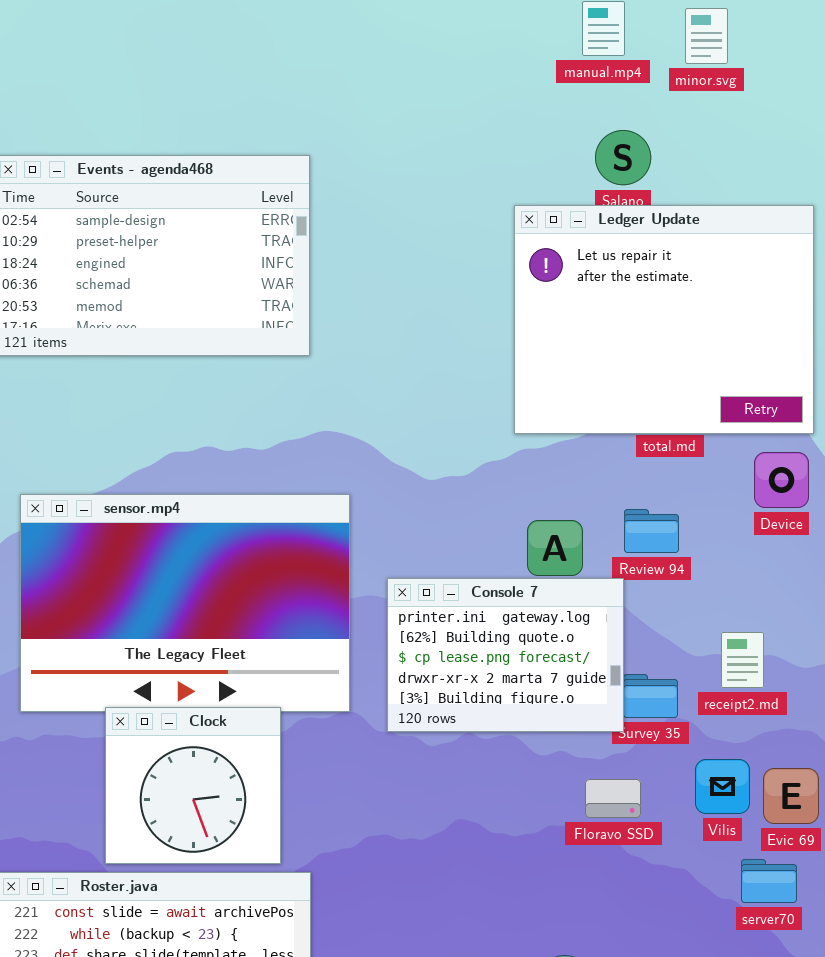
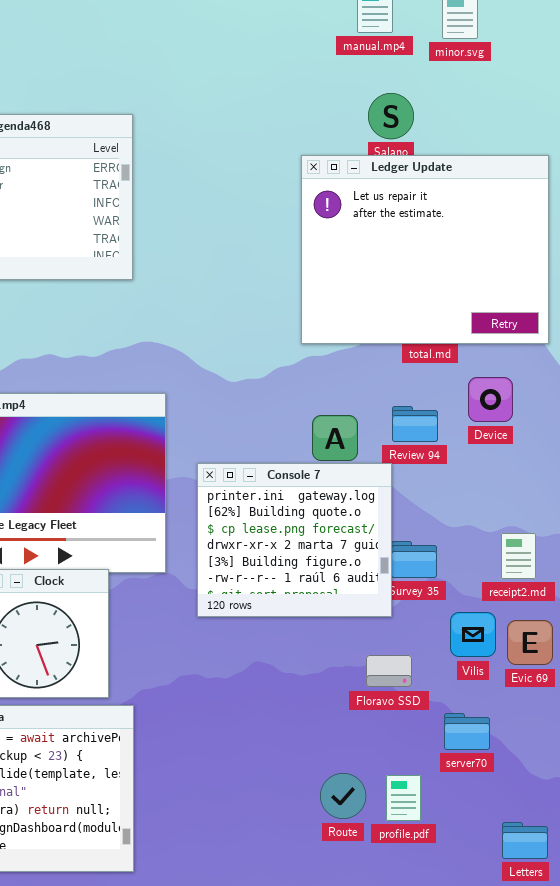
Device: [754,452,809,508] -> [468,377,513,422], moved
Console 7: [387,578,624,732] -> [197,463,392,617], resized
receipt2.md: [721,632,764,688] -> [501,533,536,579], moved
Floravo SSD: [585,779,641,818] -> [366,655,412,687], moved
server70: [741,859,797,903] -> [444,713,490,750], moved

